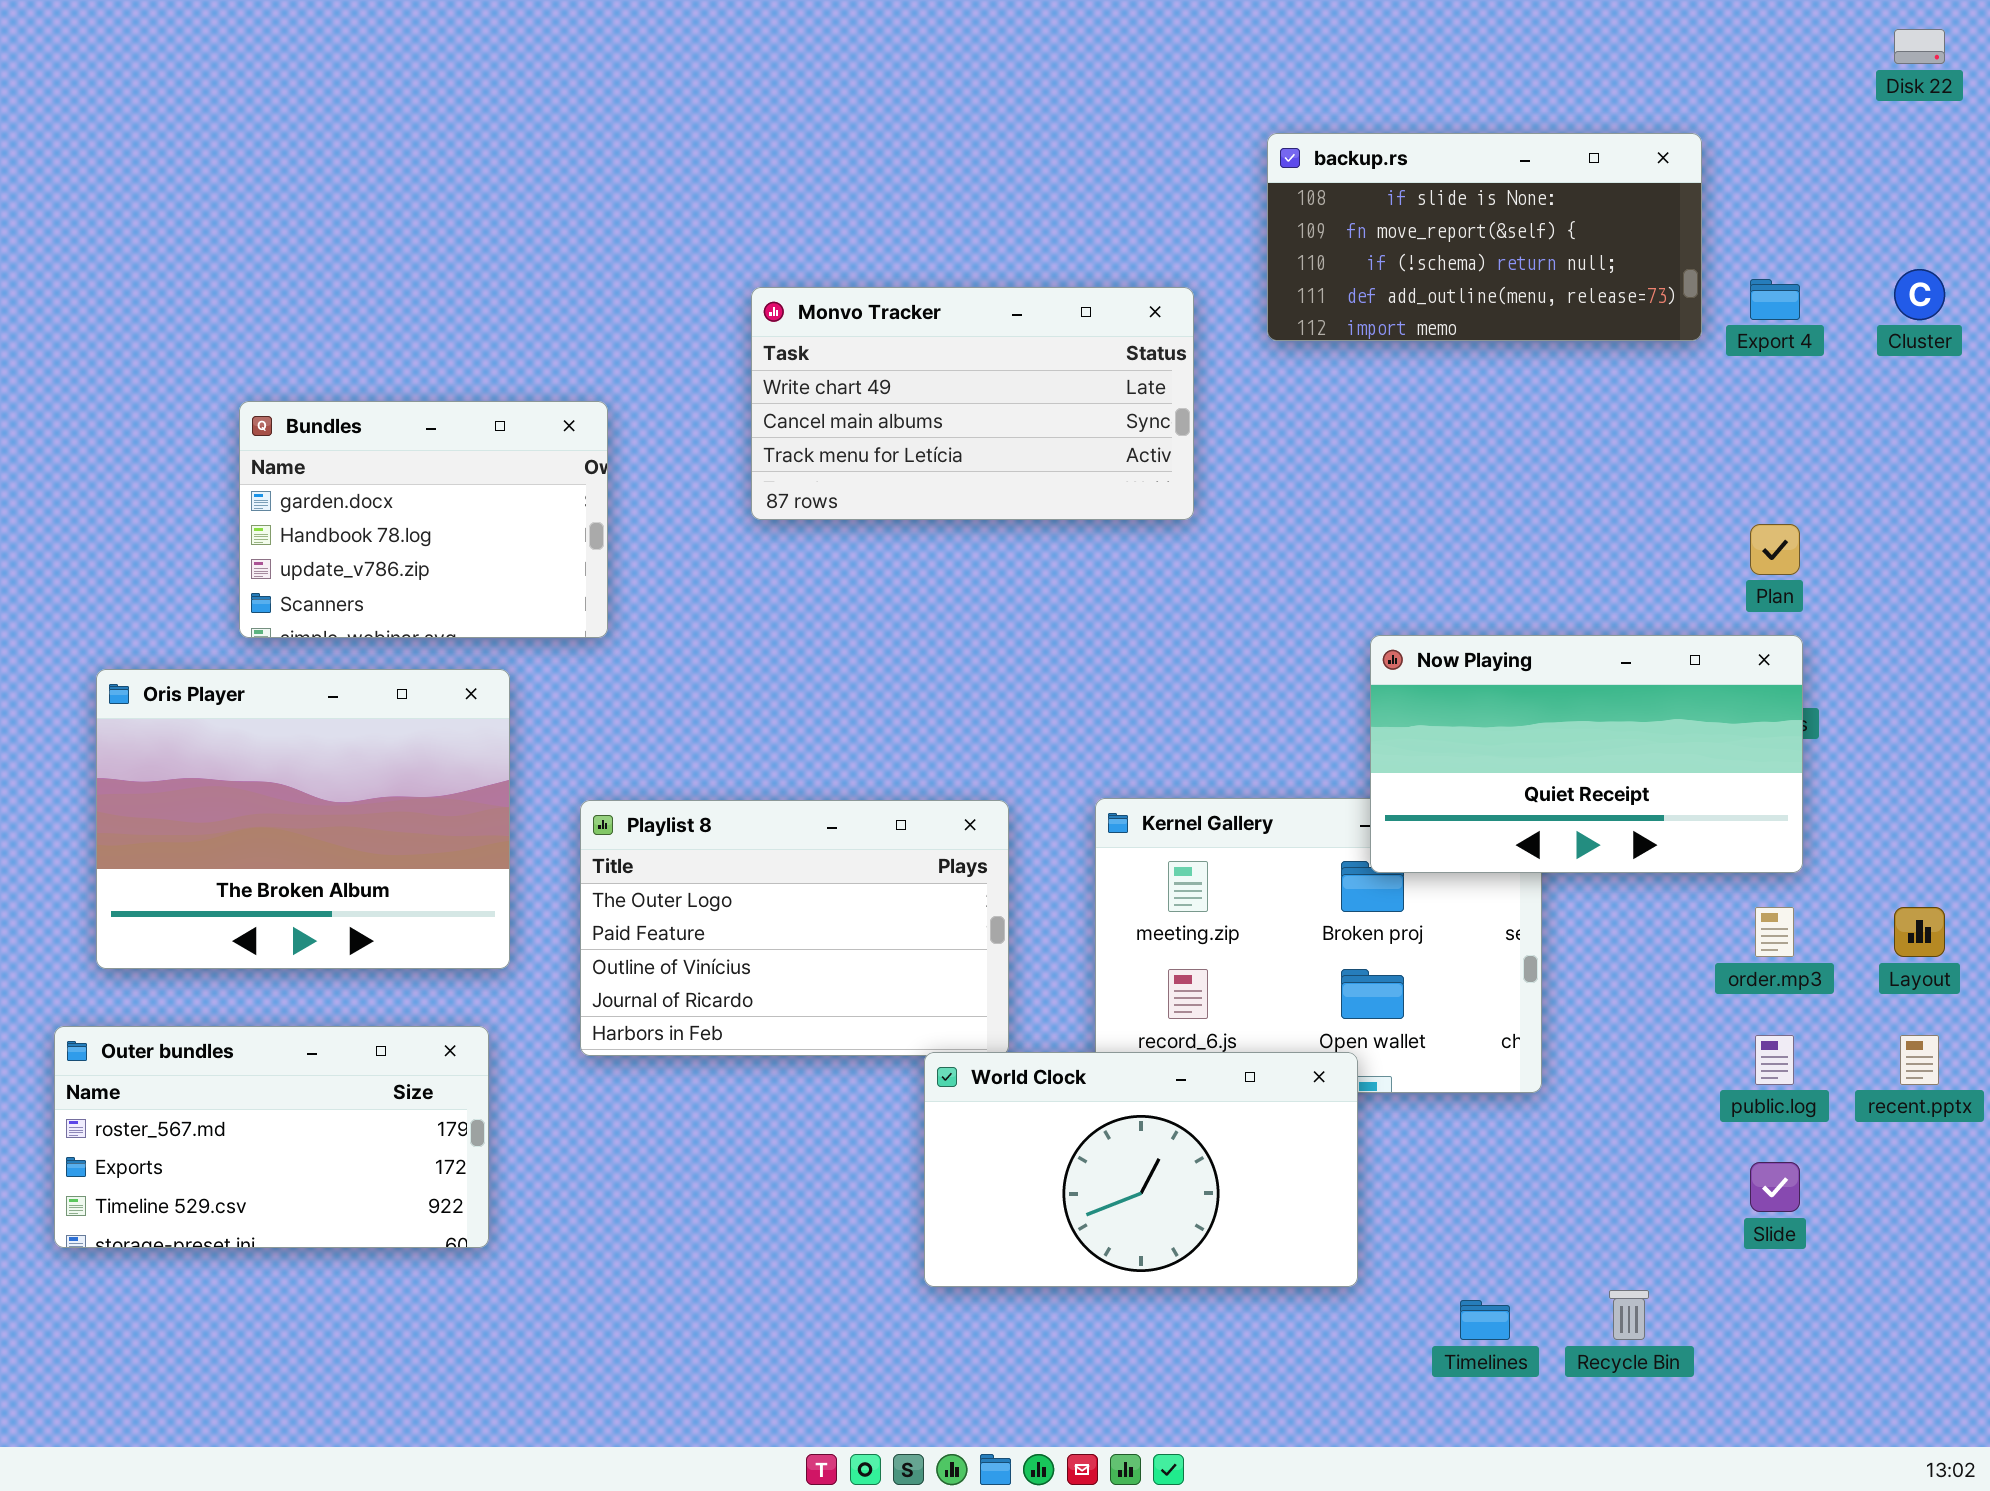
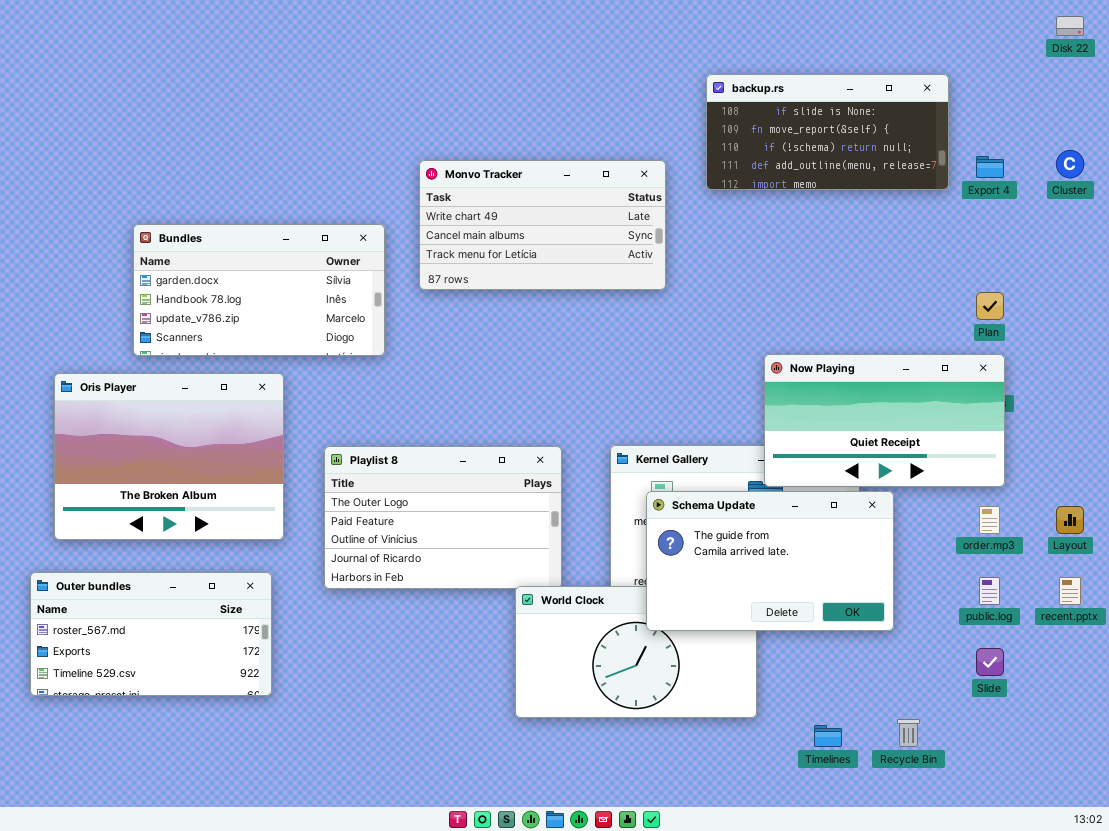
Bundles: [239,401,608,638] -> [133,224,385,356], resized
Schema Update: none -> [646,491,894,631], opened

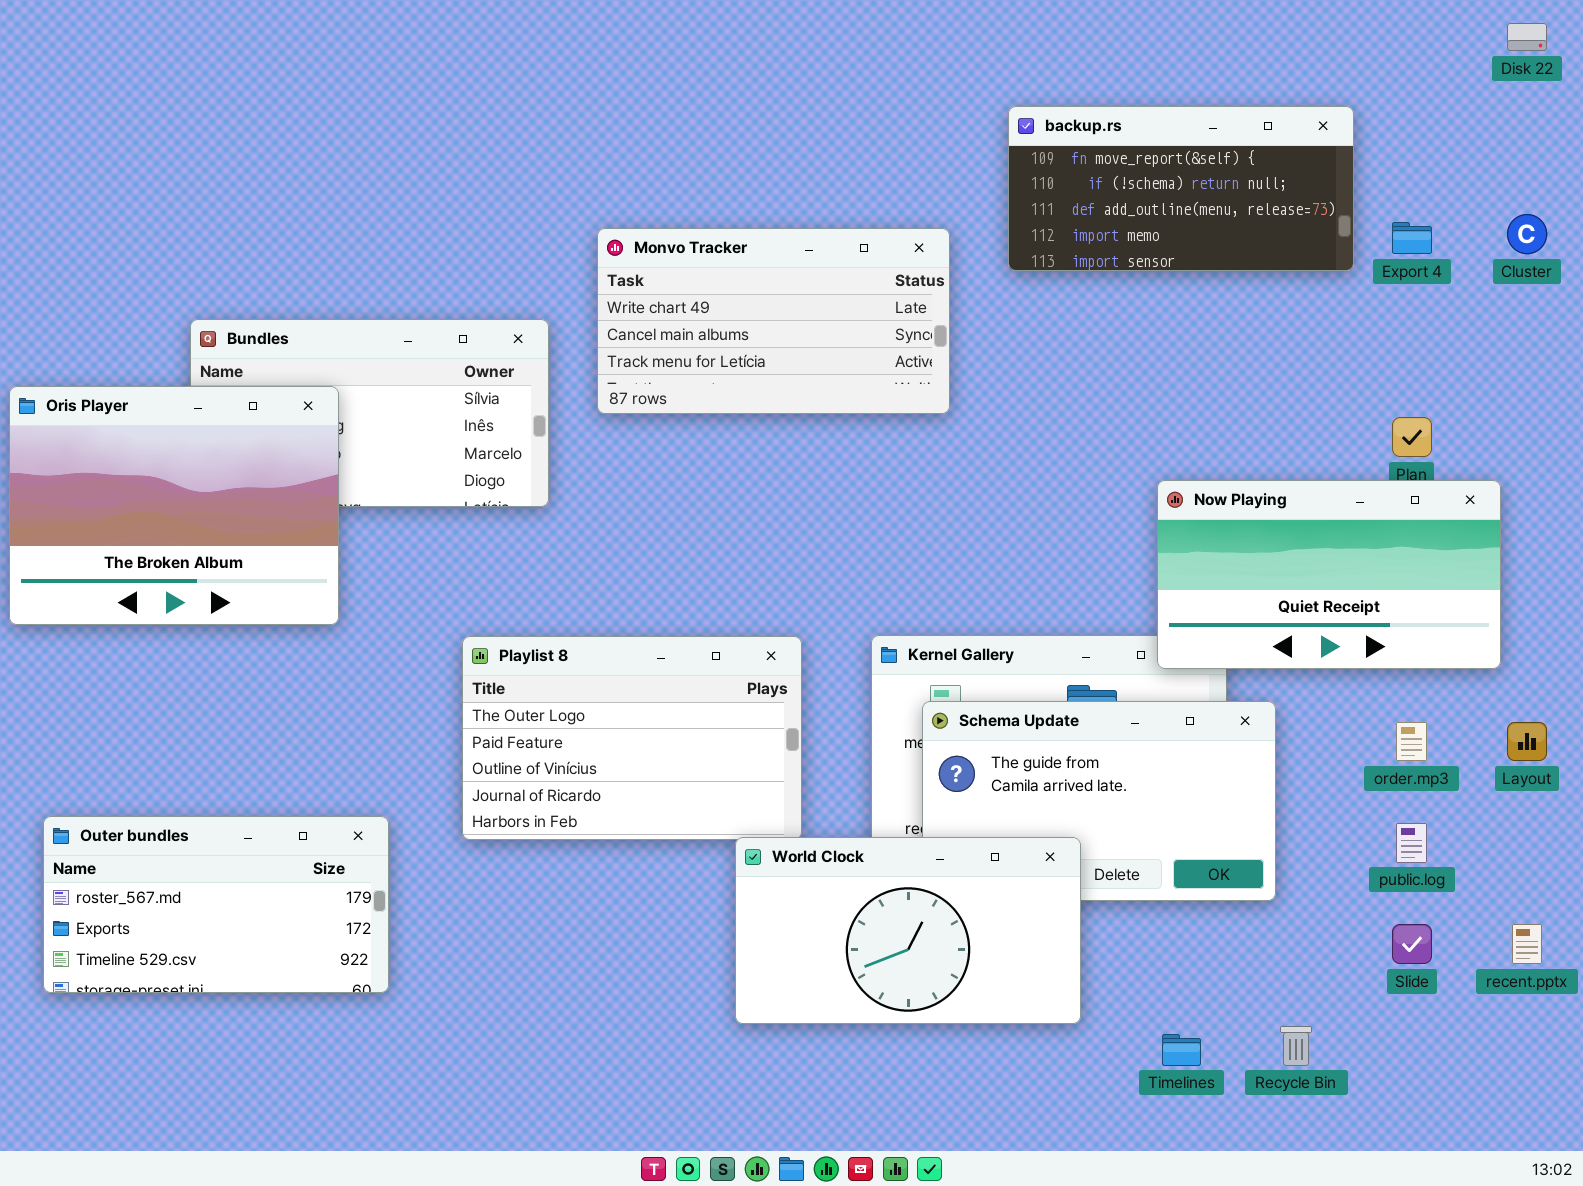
backup.rs: [706,74,949,190] -> [1008,106,1354,271], scrolled down 1 row
Now Playing: [764,354,1005,487] -> [1157,480,1501,669], moved
Oris Player: [54,373,284,540] -> [9,386,339,625], moved
recent.pptx: [1059,577,1081,605] -> [1512,924,1542,964], moved
World Clock: [515,586,757,718] -> [735,837,1081,1024], raised

